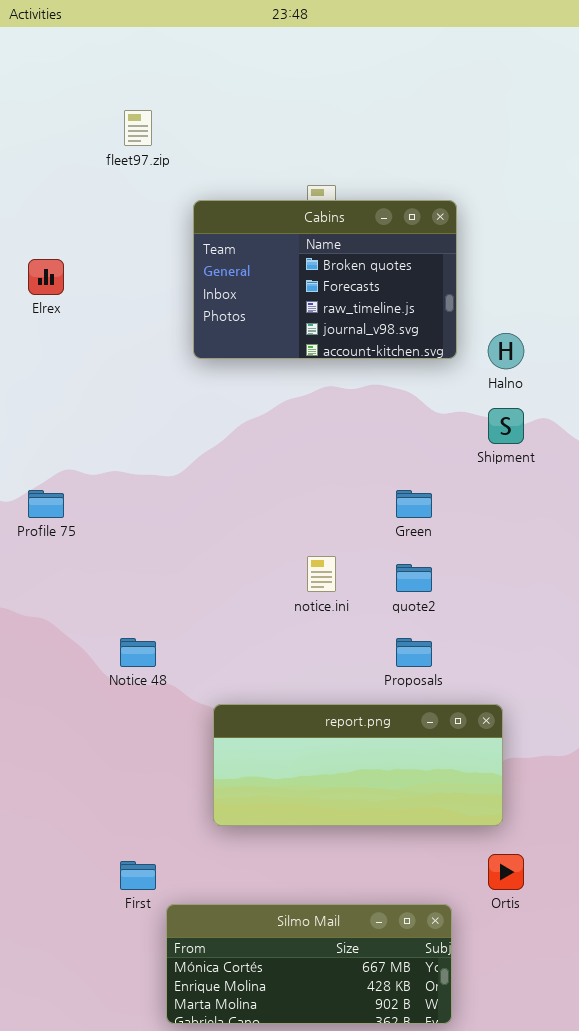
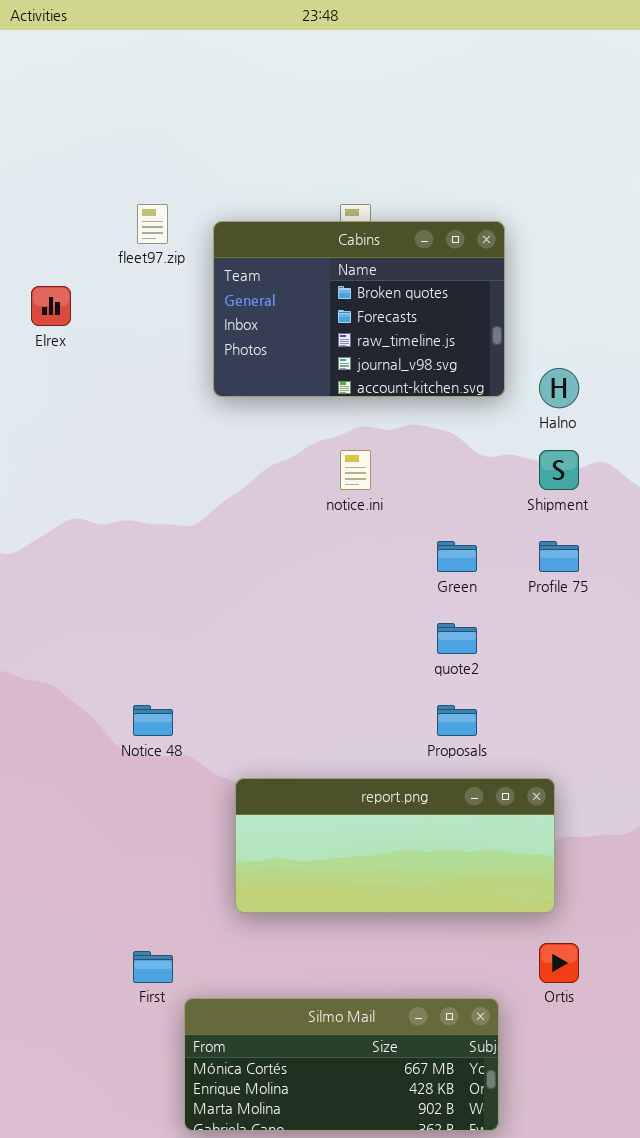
fleet97.zip: [124,110,152,146] -> [137,204,168,244], moved
Profile 75: [28,490,64,518] -> [539,541,579,572], moved
notice.ini: [307,556,336,592] -> [340,450,371,490], moved

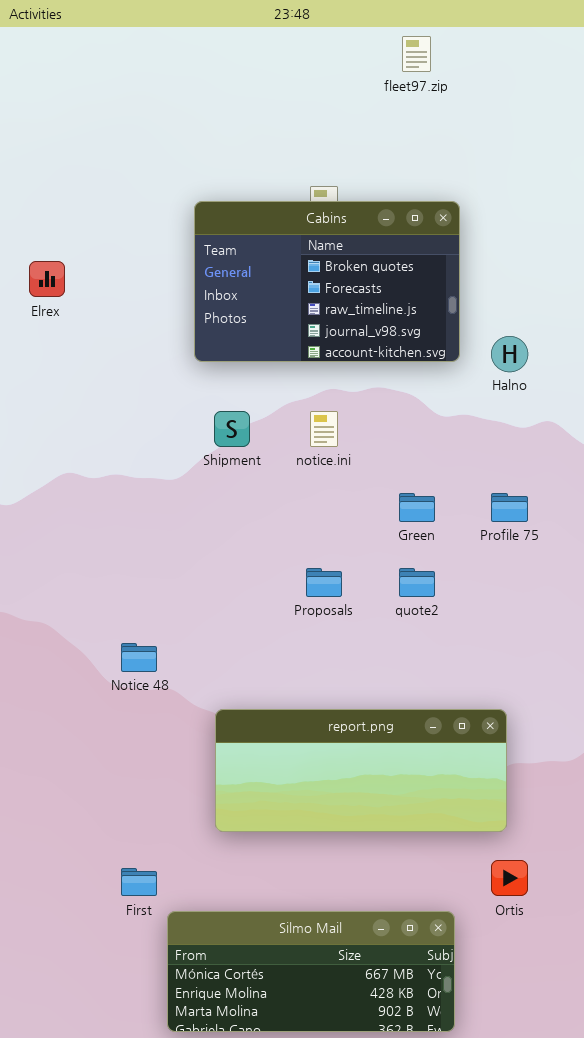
fleet97.zip: [137,204,168,244] -> [402,36,431,72], moved
Shipment: [539,450,579,490] -> [214,411,250,447], moved
Proposals: [437,705,477,736] -> [306,568,342,597], moved

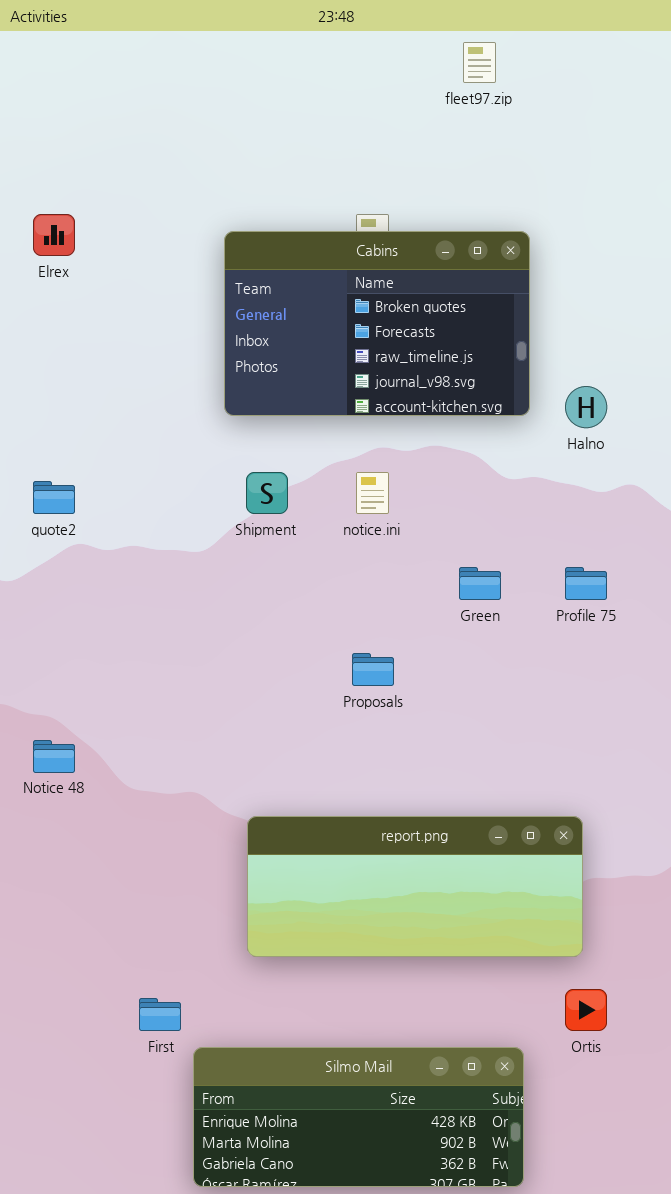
Elrex: [29,261,65,297] -> [33,214,75,256], moved
quote2: [399,568,435,597] -> [33,481,75,514], moved
Notice 48: [121,643,157,672] -> [33,740,75,773], moved
Silmo Mail: [167,911,455,1032] -> [193,1047,524,1187], scrolled down 1 row

